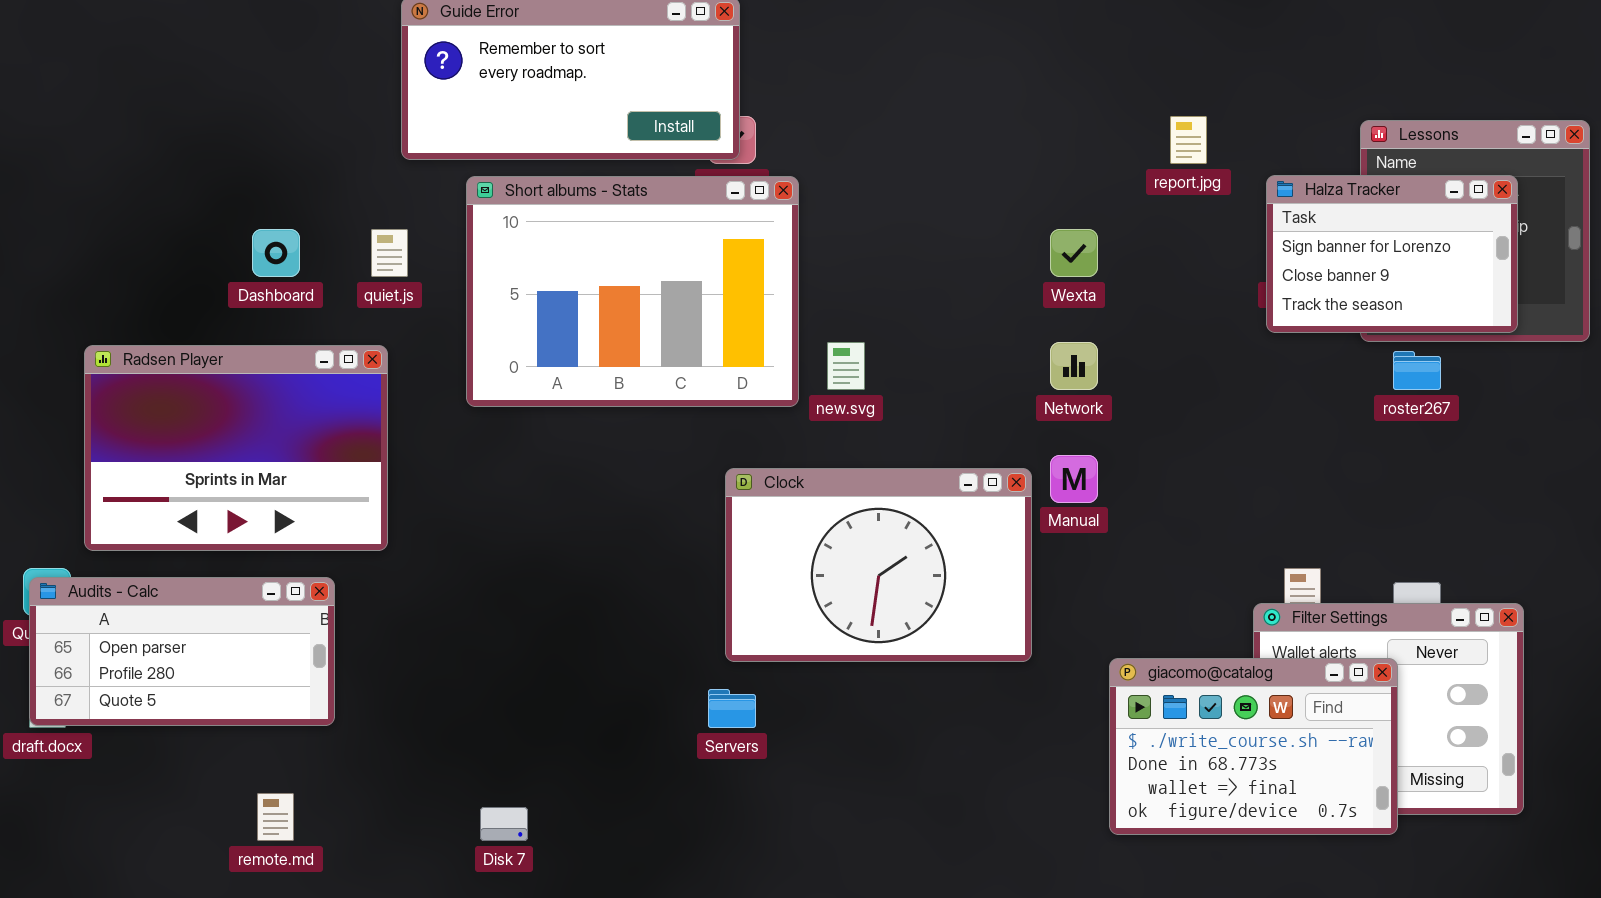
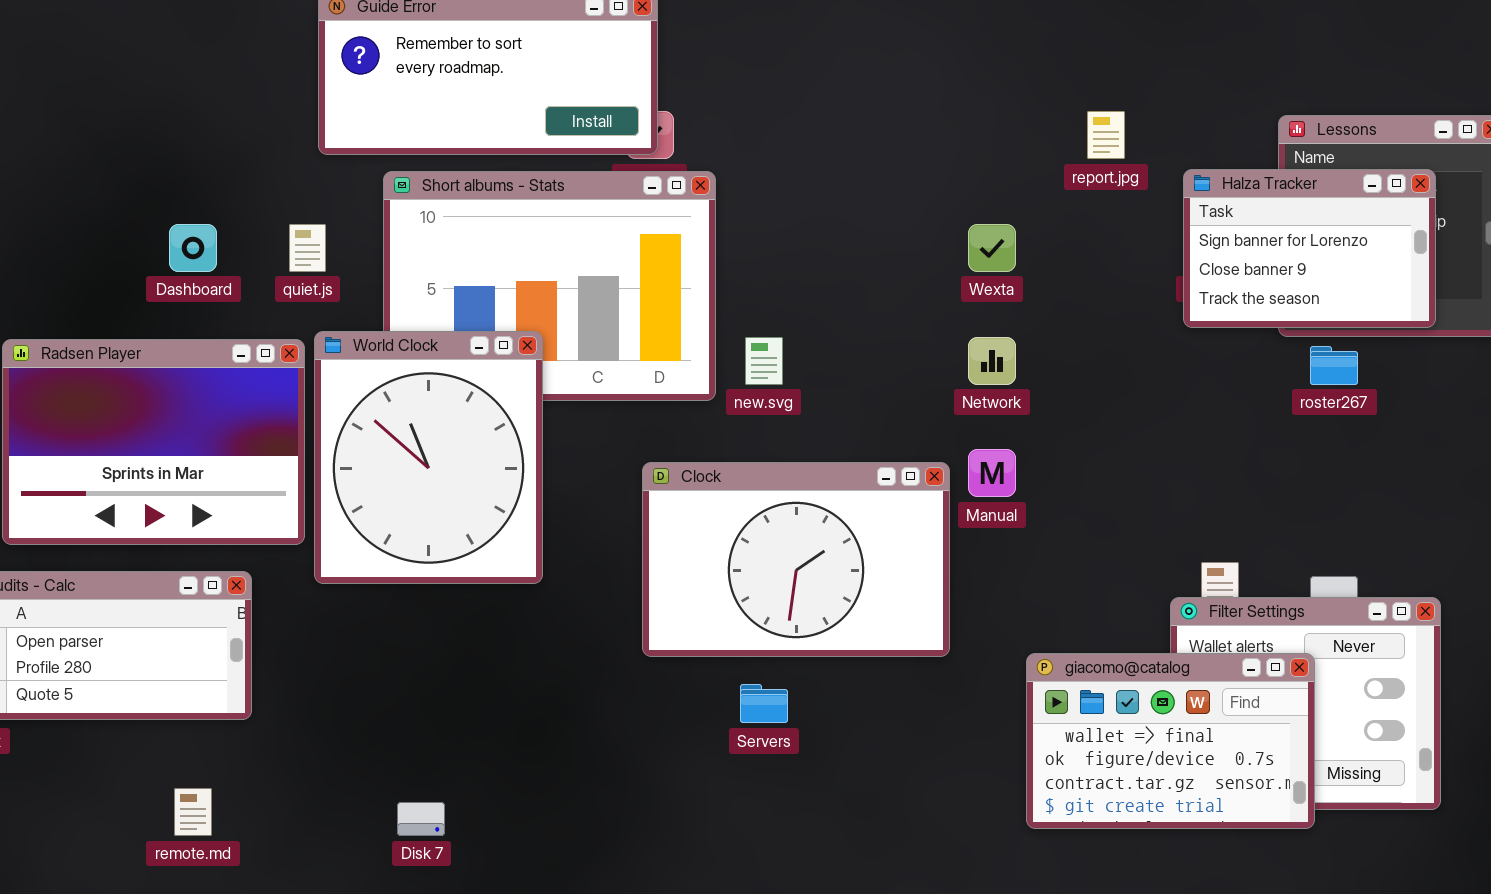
World Clock: none -> [314,331,543,584], opened
giacomo@catalog: [1109,658,1398,835] -> [1026,653,1315,829], scrolled down 2 rows
Servers: [708,689,756,728] -> [740,684,788,723], moved

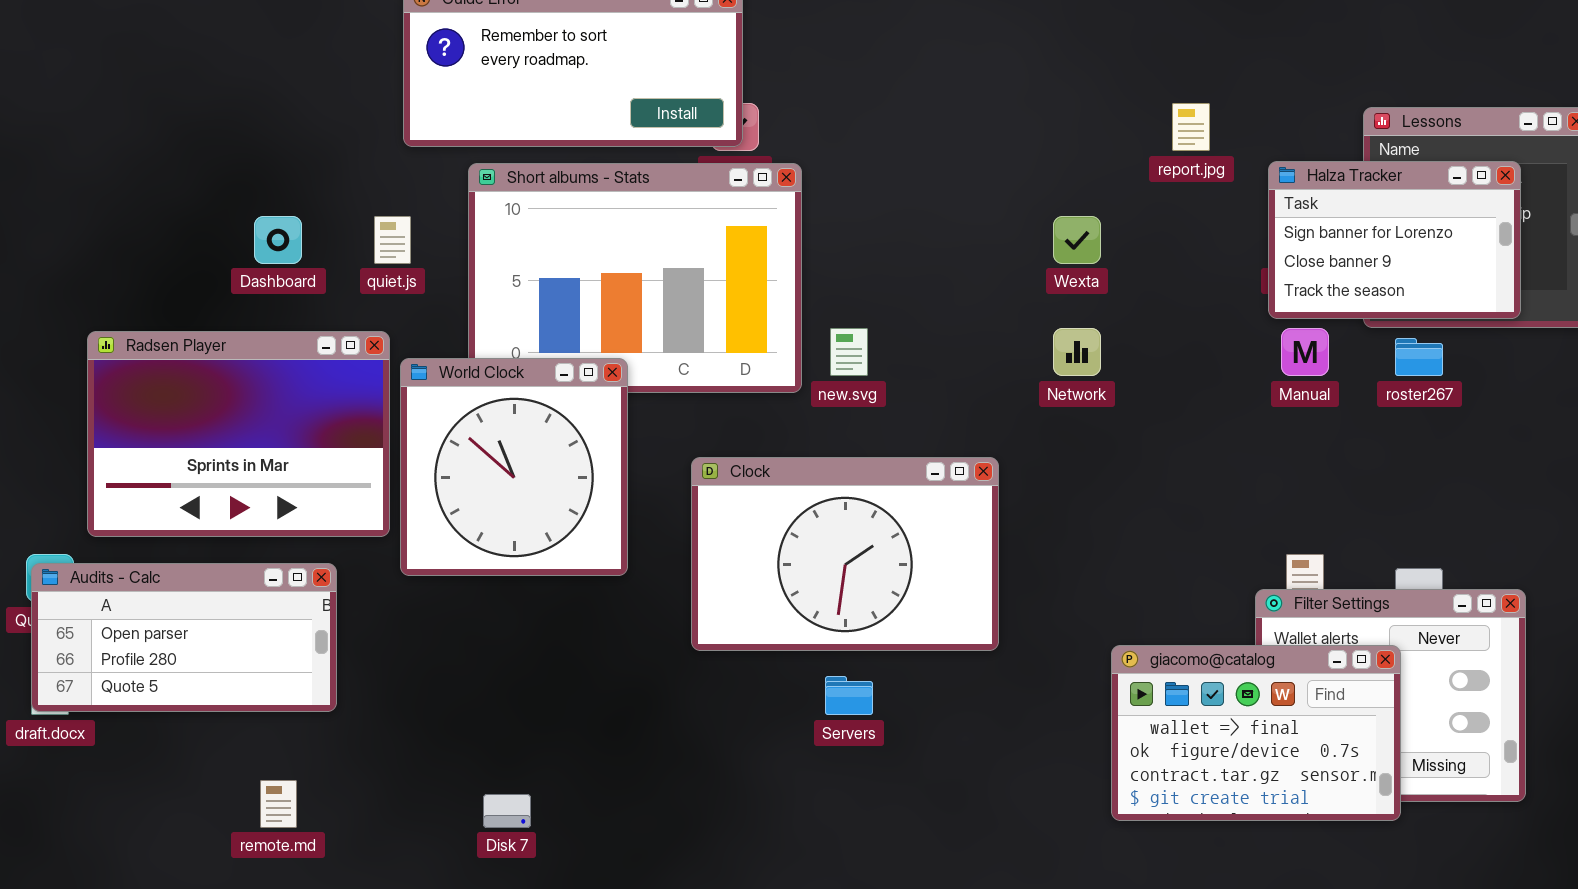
World Clock: [314,331,543,584] -> [400,358,628,576], resized
Manual: [968,449,1016,497] -> [1281,328,1329,376], moved
Clock: [642,462,950,657] -> [691,457,999,651], moved

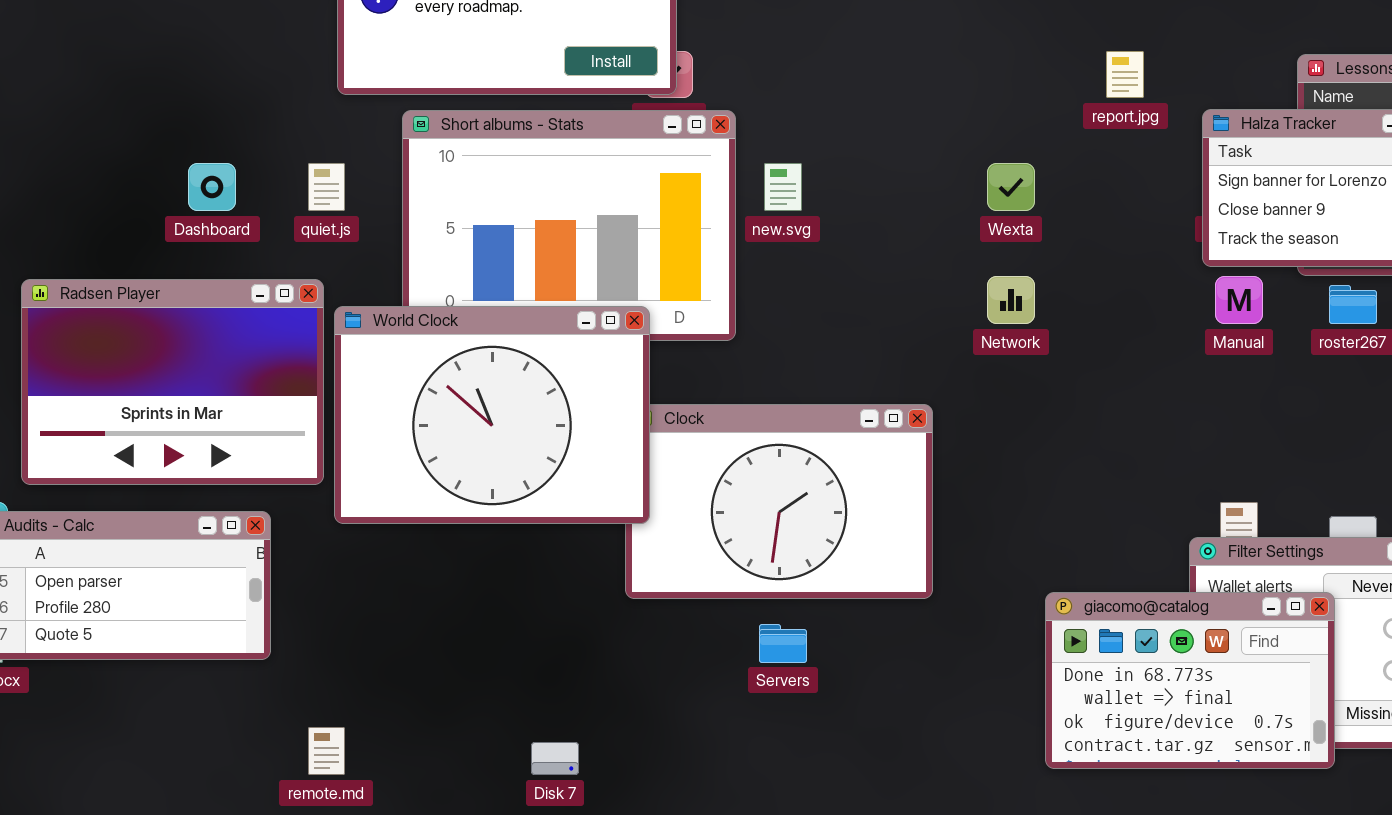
new.svg: [830,328,868,376] -> [764,163,802,211], moved
World Clock: [400,358,628,576] -> [334,306,650,524], resized
giacomo@catalog: [1111,645,1401,821] -> [1045,592,1335,769], scrolled up 1 row
remote.md: [260,780,297,828] -> [308,727,345,775], moved
Disk 7: [483,794,531,828] -> [531,742,579,775], moved

